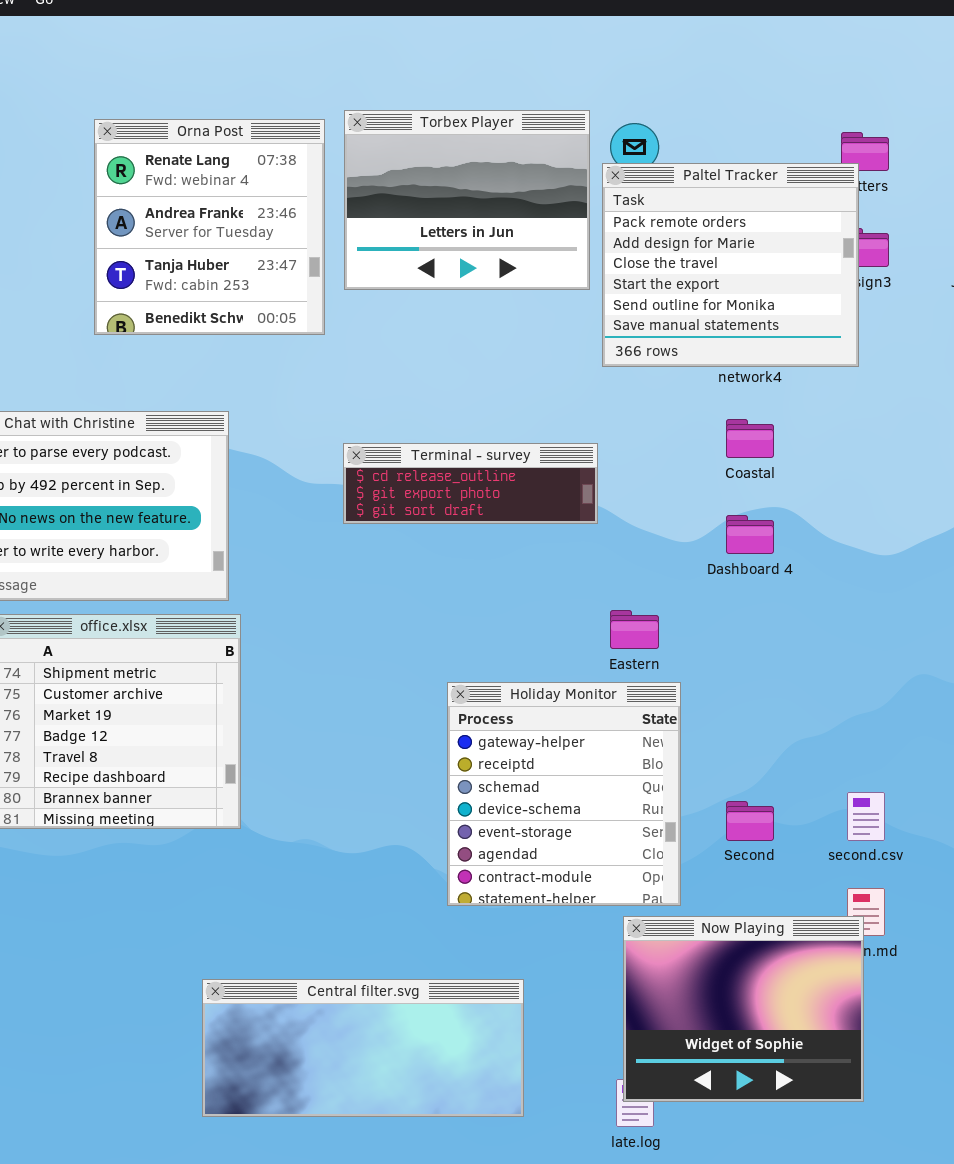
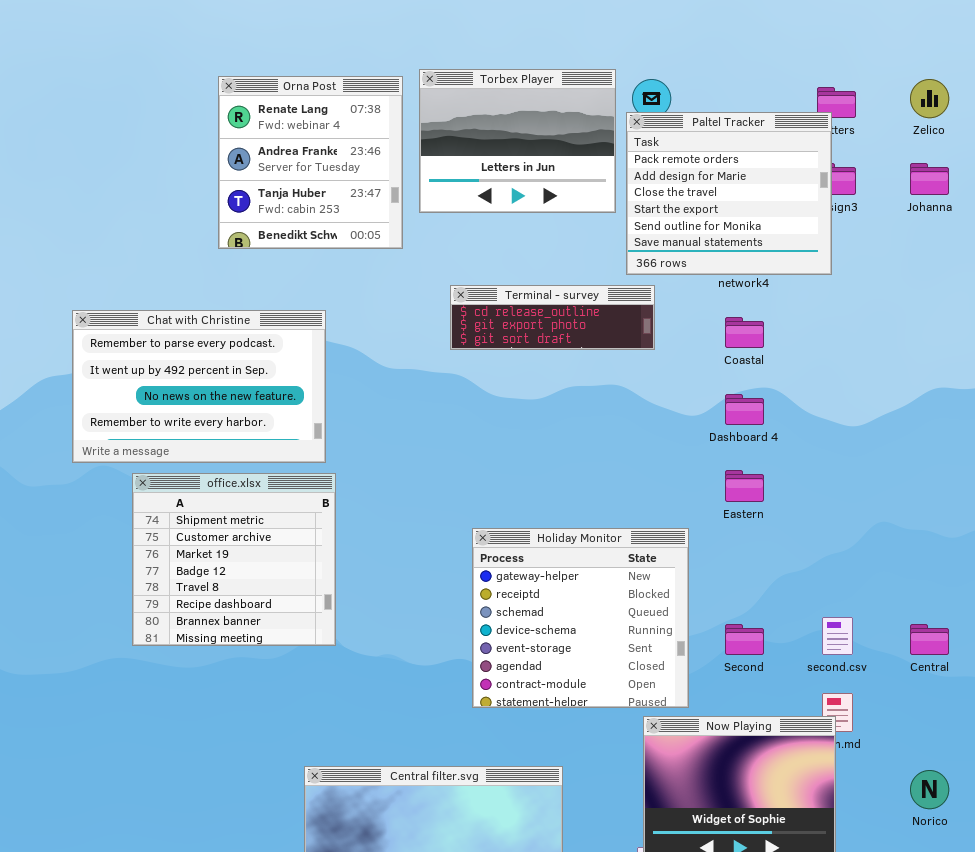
Terminal - survey: [343,443,598,524] -> [450,285,655,350], moved
Eastern: [610,610,659,649] -> [725,470,764,502], moved
Holiday Monitor: [447,682,681,906] -> [472,528,689,708], resized

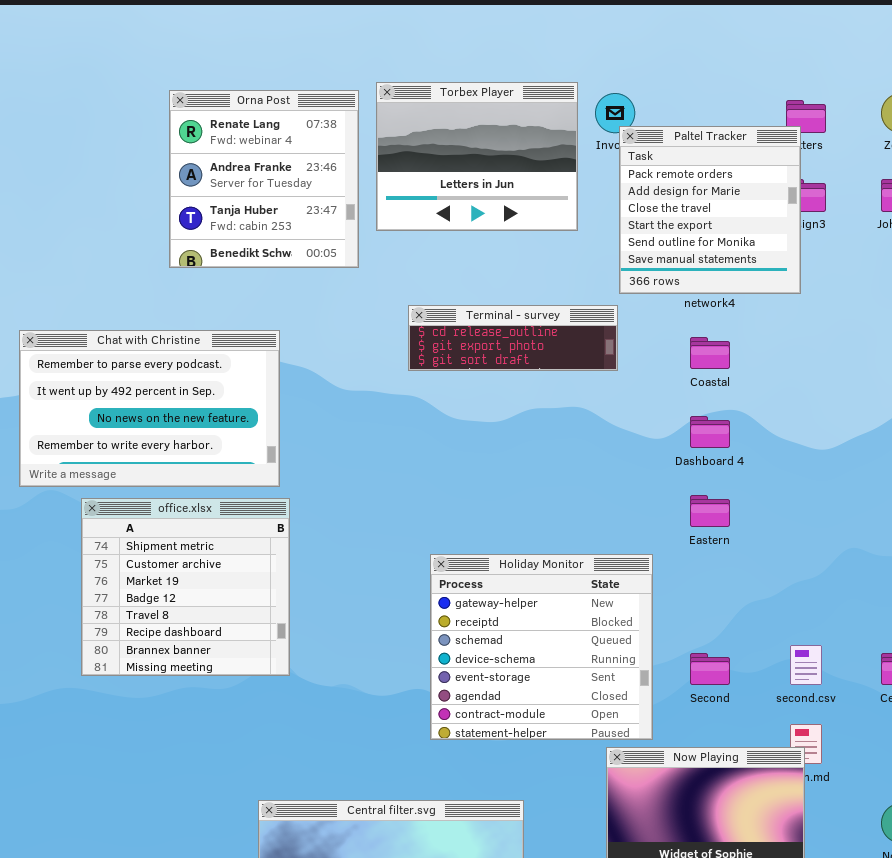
Paltel Tracker: [626,112,832,275] -> [619,126,801,294], resized

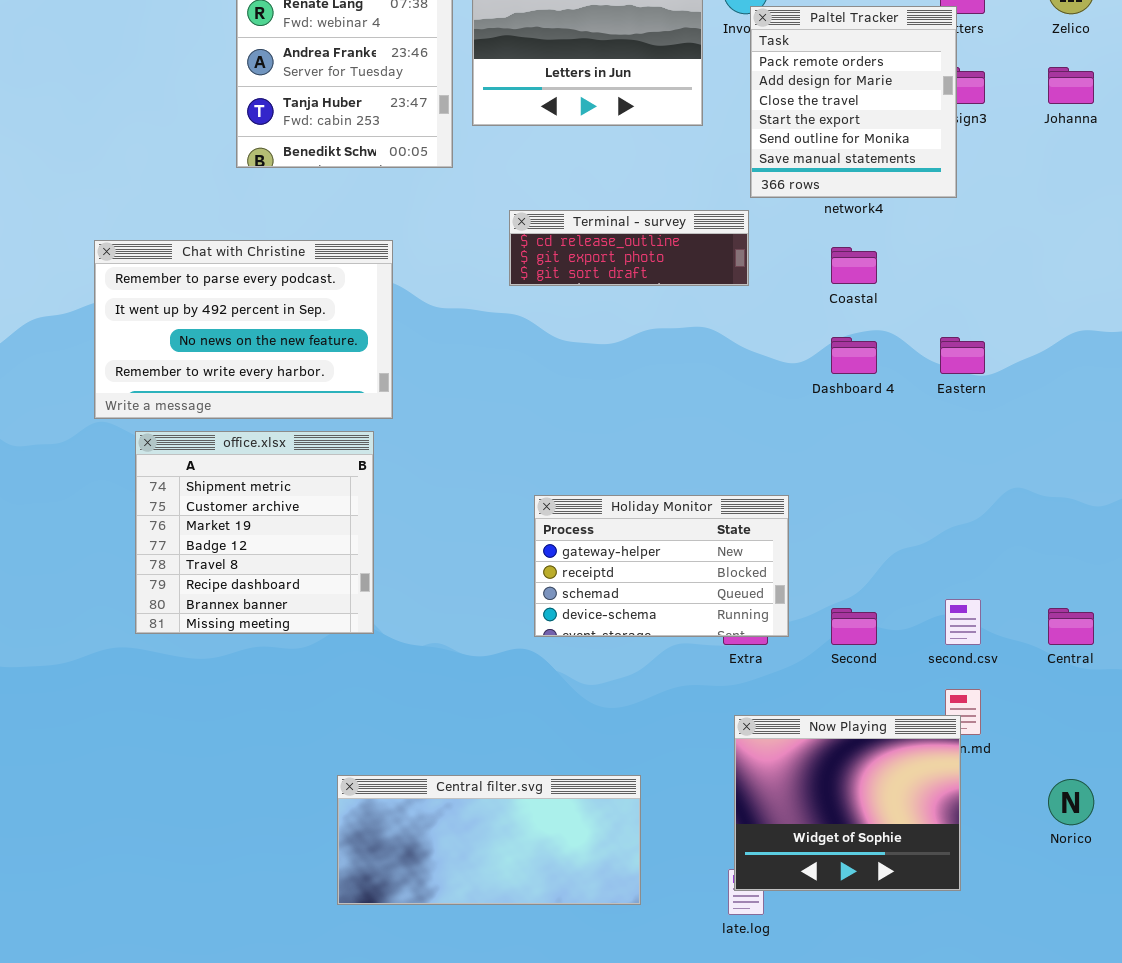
Chat with Christine: [19,330,280,487] -> [94,240,393,419], moved
Eastern: [690,495,730,527] -> [940,337,985,374], moved
Holiday Monitor: [430,554,653,740] -> [534,495,789,637], resized

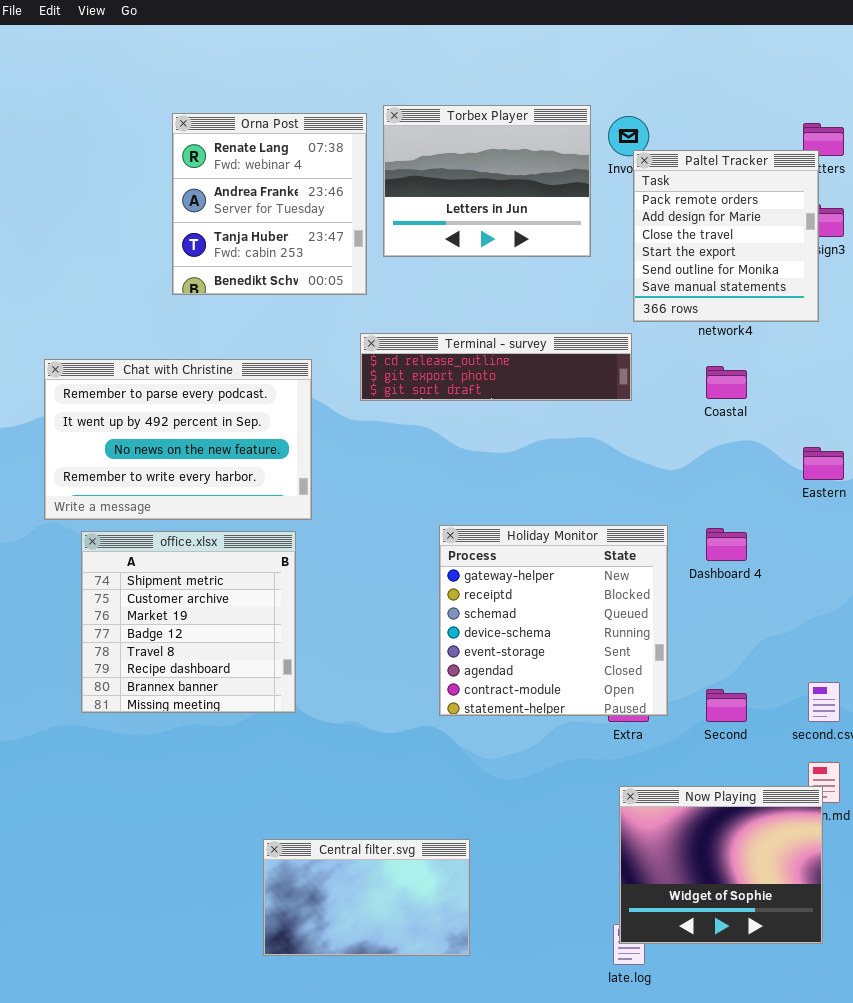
Terminal - survey: [509,210,749,286] -> [360,333,632,401], resized
Dashboard 4: [831,337,877,374] -> [706,528,747,561], moved
Holiday Monitor: [534,495,789,637] -> [439,525,668,716], resized
Central filter.svg: [337,775,641,905] -> [263,839,470,956], resized

